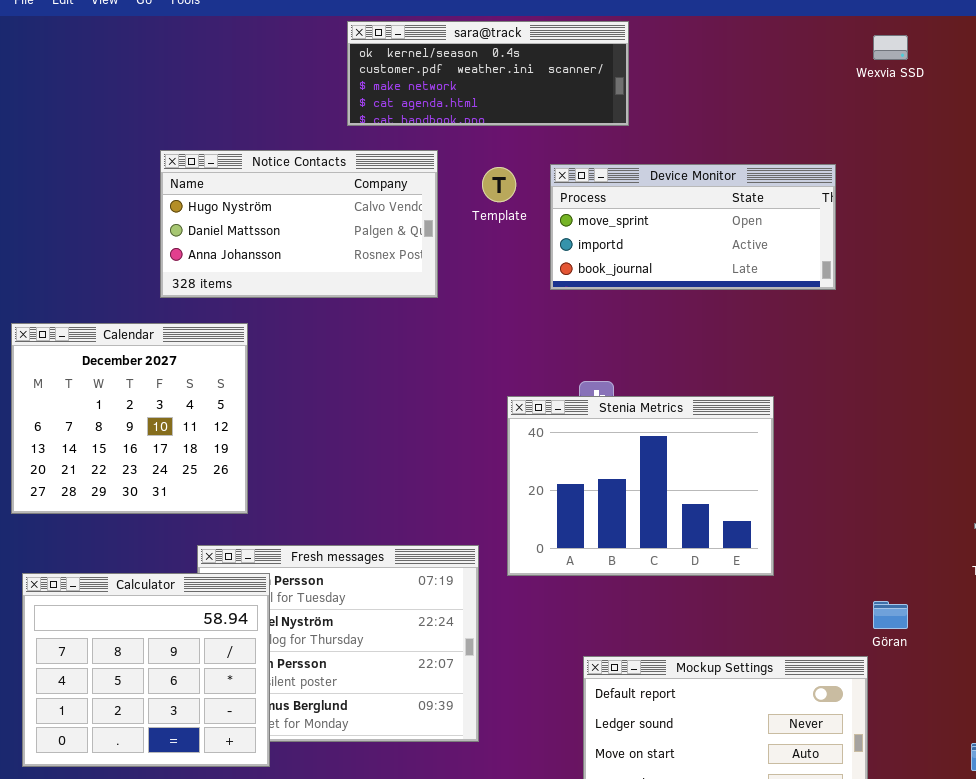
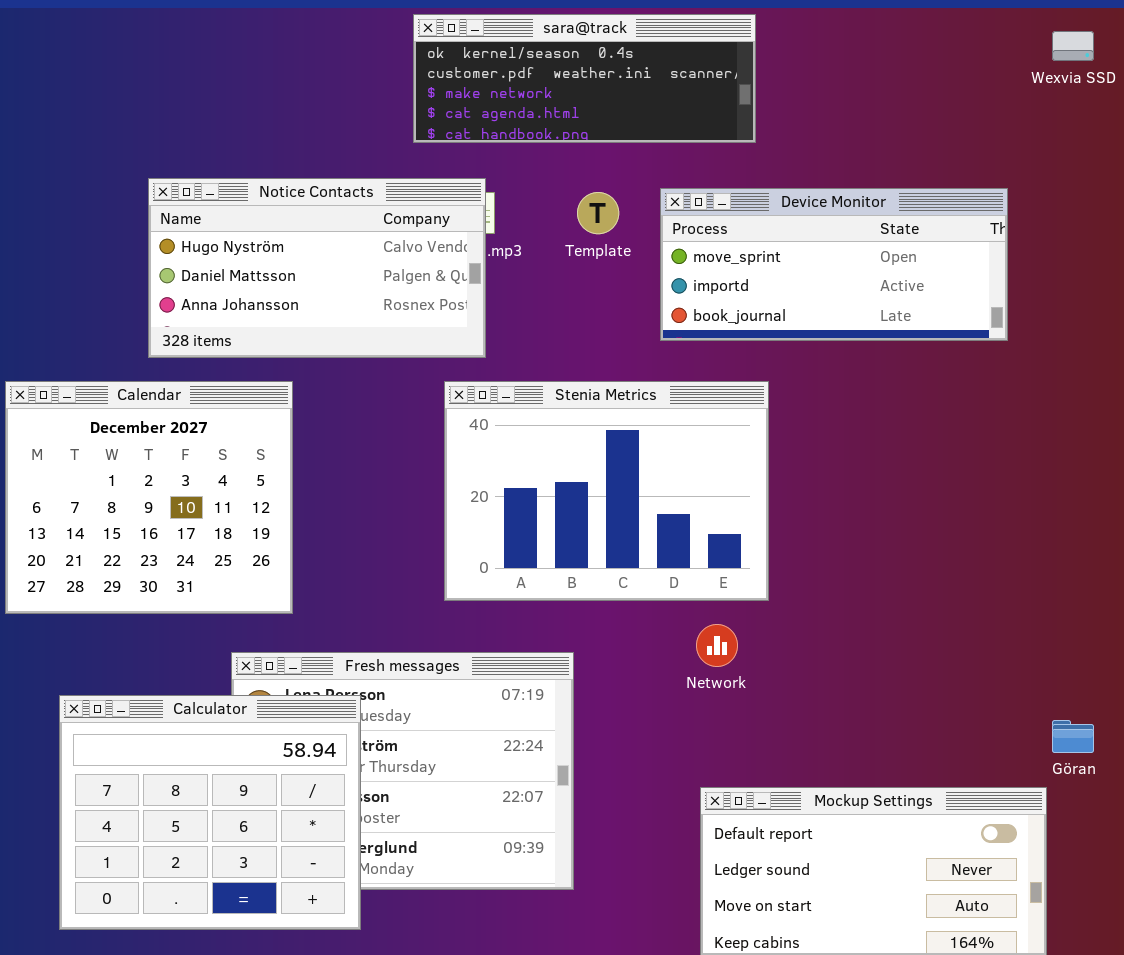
Notice Contacts: [160,150,438,298] -> [148,178,486,358], moved
Stenia Metrics: [507,396,774,576] -> [444,381,769,601], moved
Calculator: [22,573,270,767] -> [59,695,361,930], moved

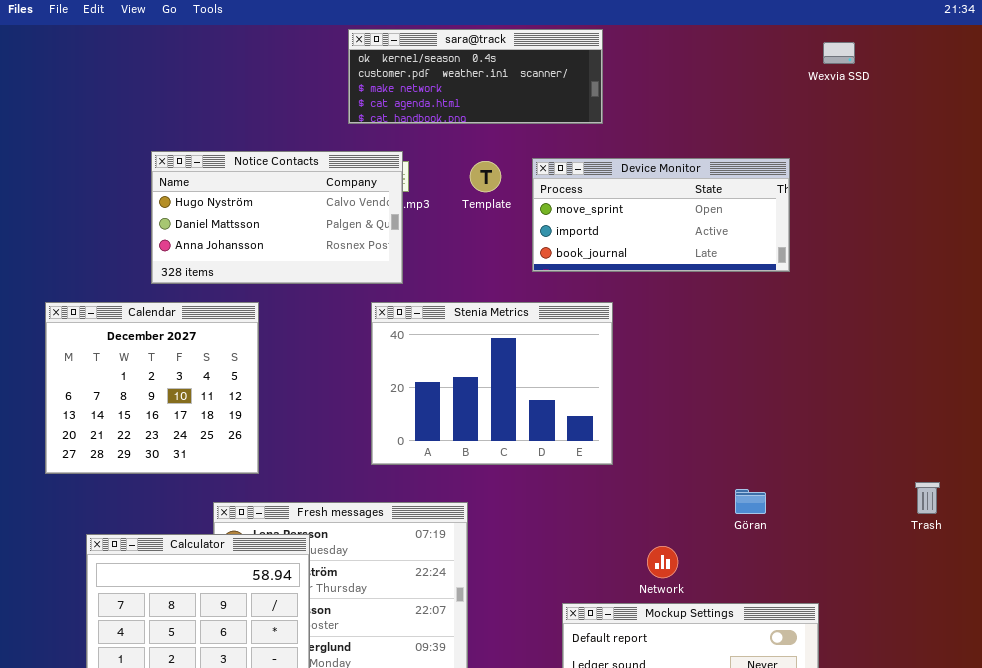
Network: [696,624,738,667] -> [647,546,678,578], moved
Göran: [1052,720,1094,753] -> [735,489,766,514], moved

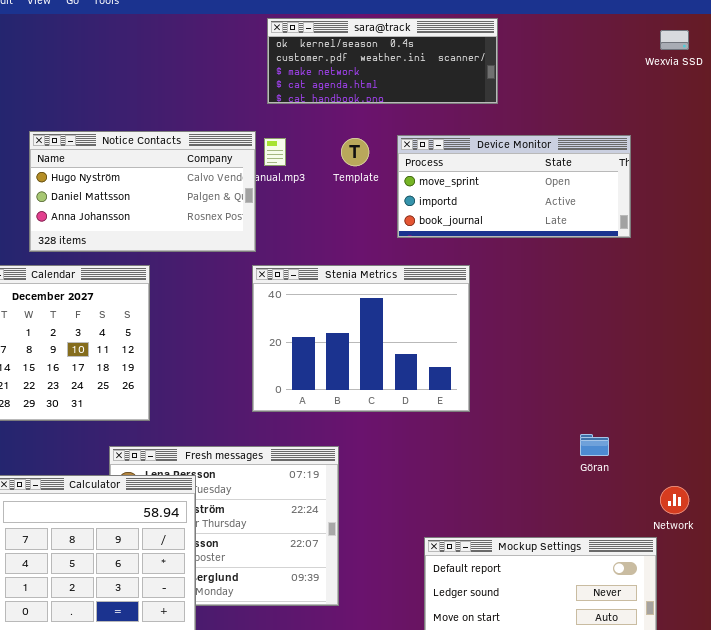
sara@track: [348,29,603,124] -> [267,18,498,104], moved
Notice Contacts: [151,151,403,284] -> [29,131,256,252], moved
Network: [647,546,678,578] -> [660,486,689,514], moved

